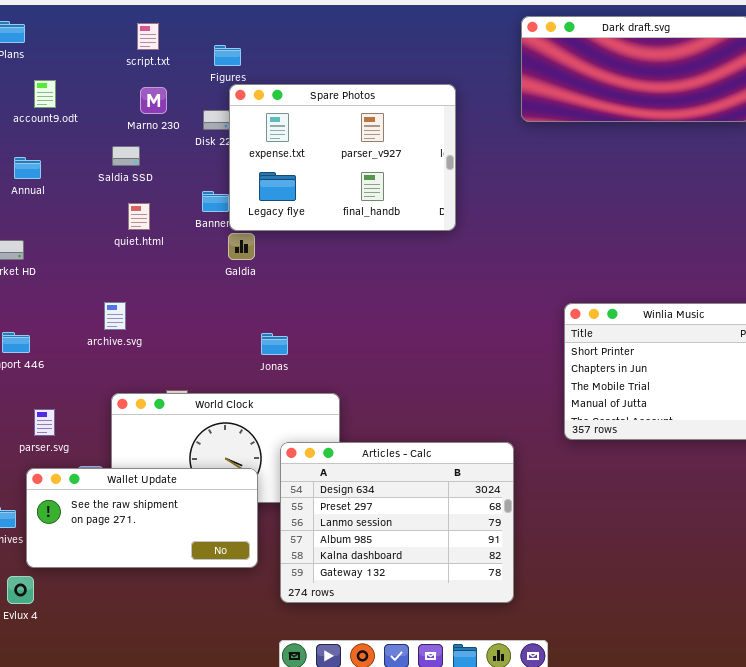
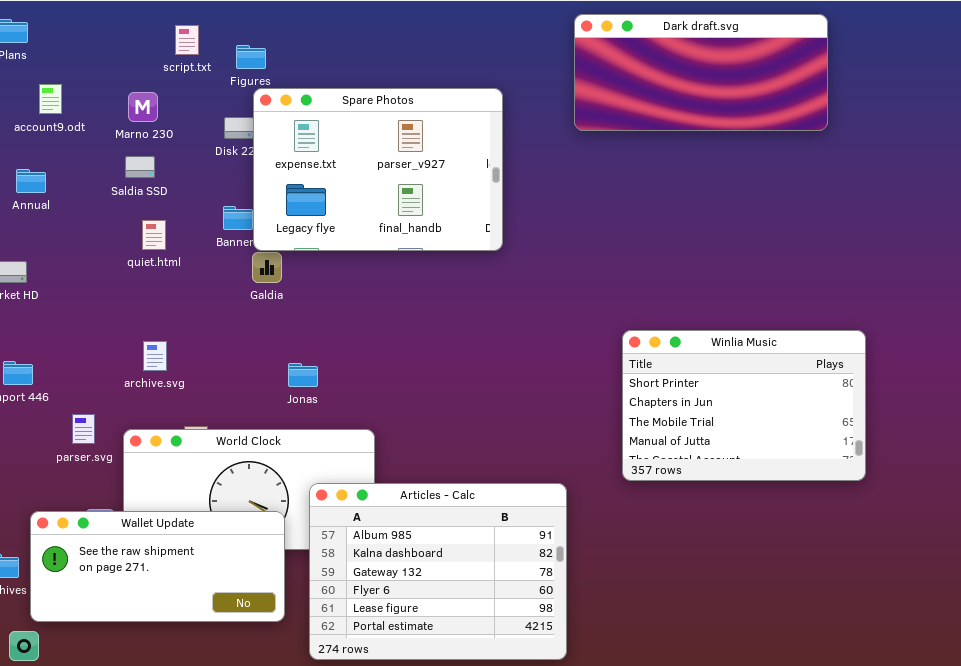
script.txt: [137,23,159,50] -> [175,25,199,55], moved
Marno 230: [140,87,167,114] -> [128,92,158,122], moved
archive.svg: [104,302,126,330] -> [143,341,167,371], moved
parser.svg: [34,409,55,436] -> [72,414,95,444], moved
Articles - Calc: [280,442,514,603] -> [309,483,567,660], scrolled down 3 rows

